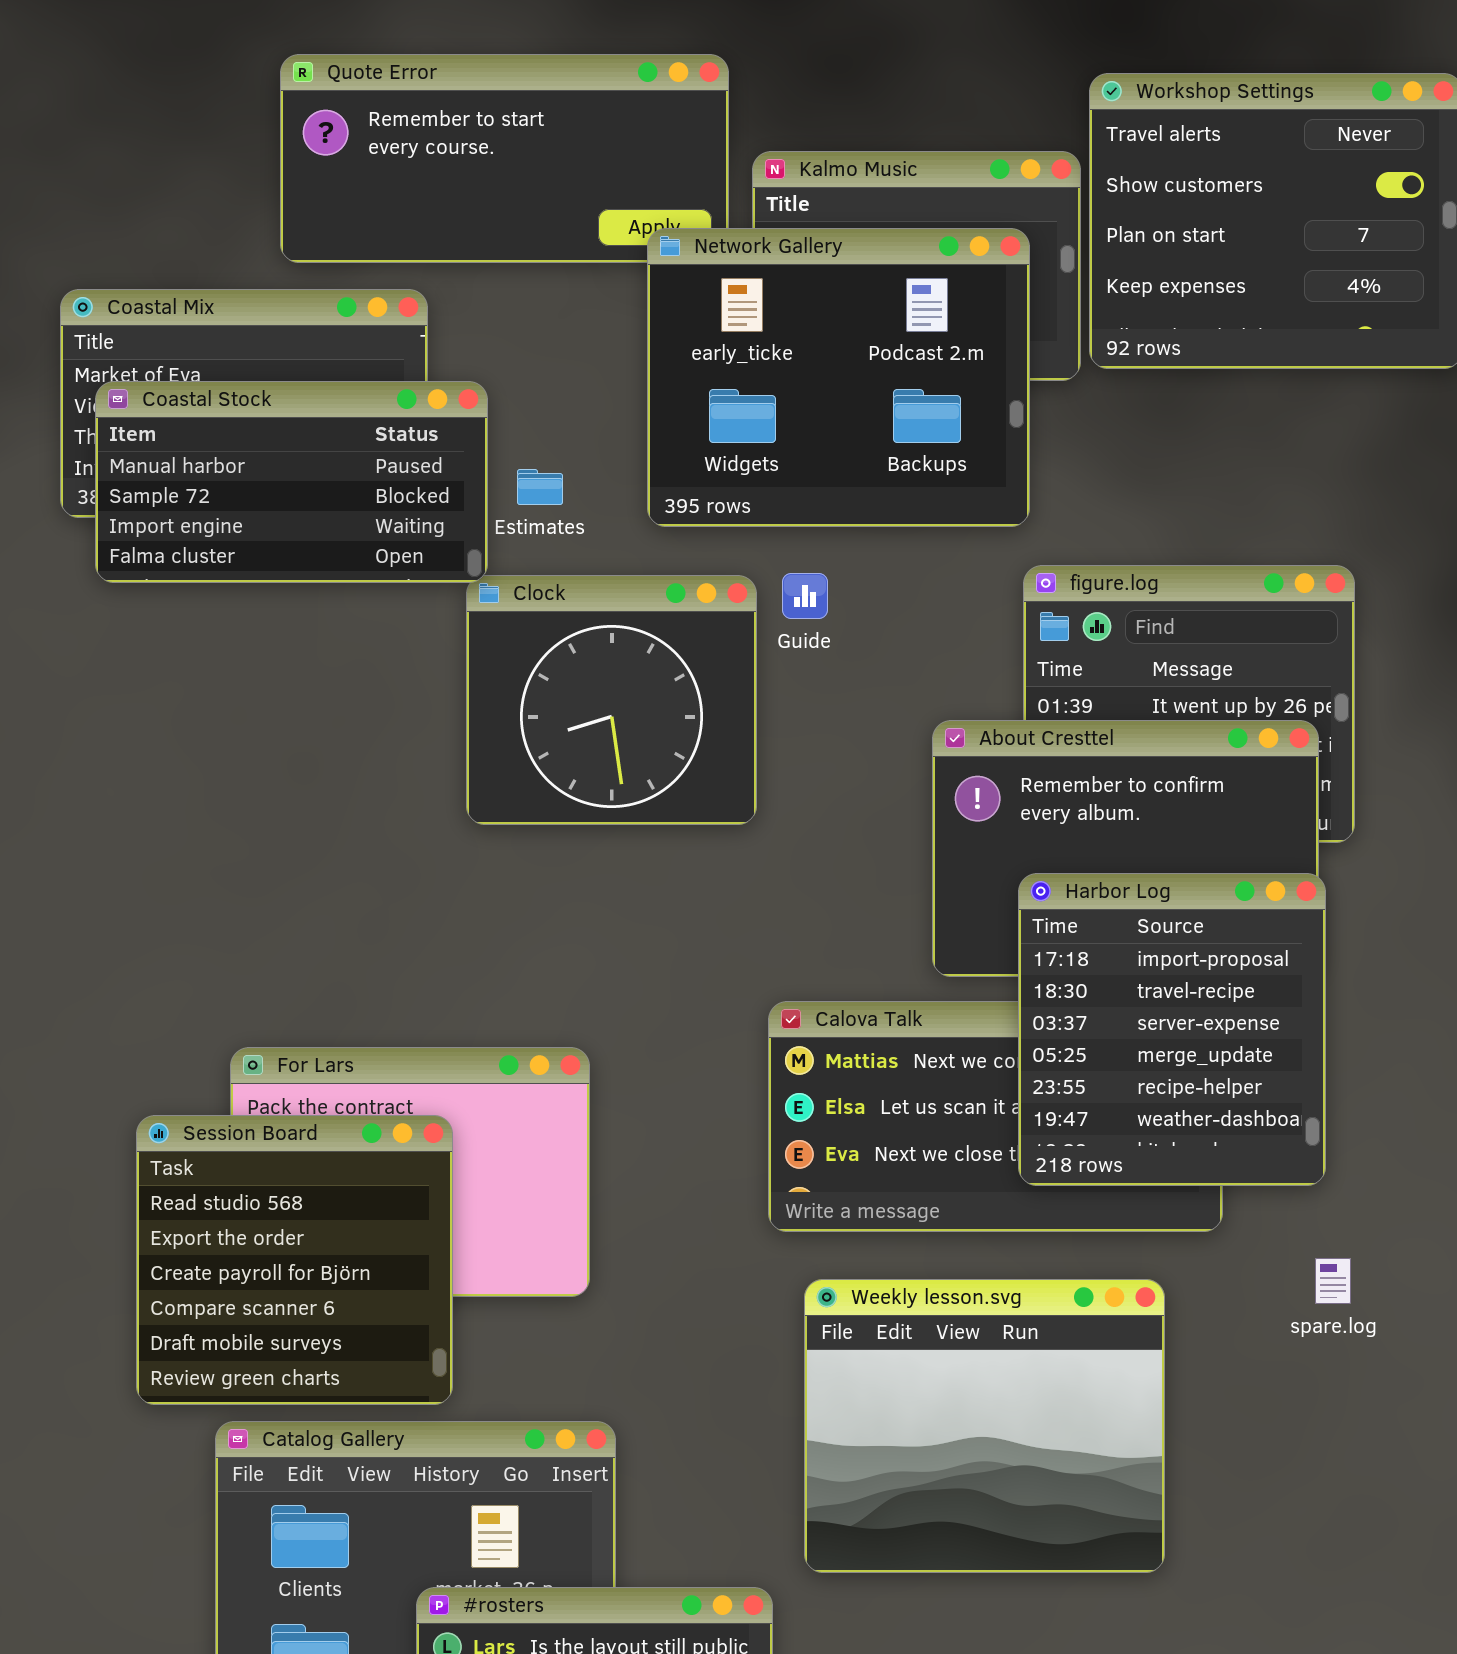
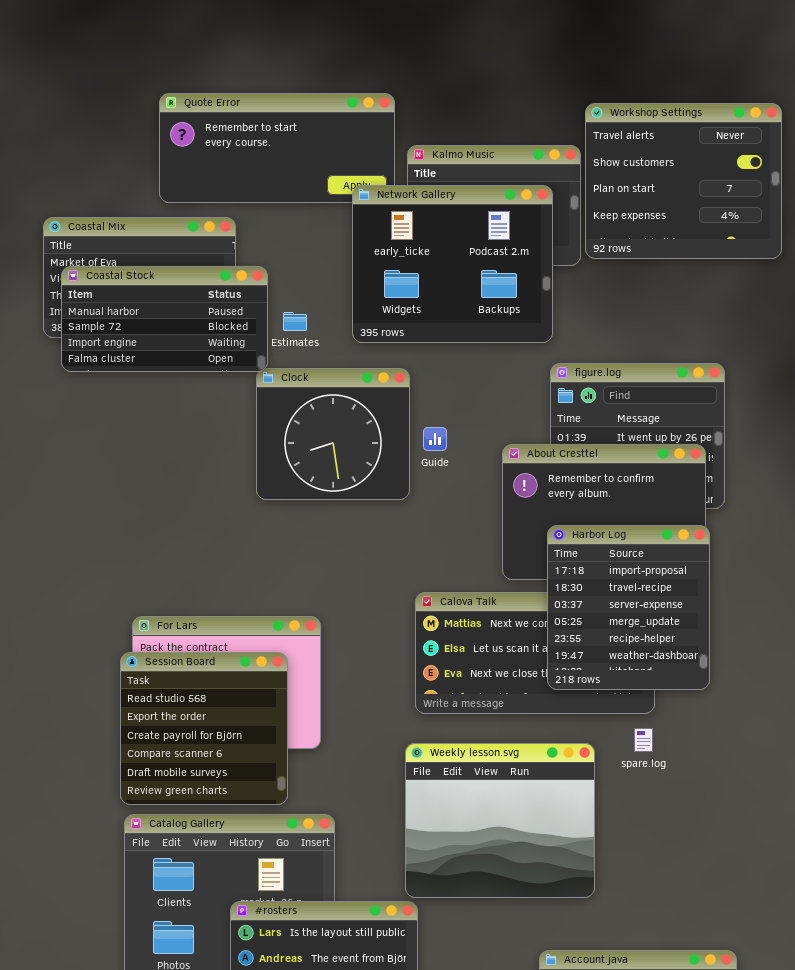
Guide: [782,573,828,619] -> [423,427,447,451], moved
Session Board: [136,1115,453,1405] -> [120,652,288,805], moved
spare.log: [1315,1258,1351,1304] -> [634,728,653,752], moved
Weekly lesson.svg: [804,1279,1165,1573] -> [405,743,595,898], moved

